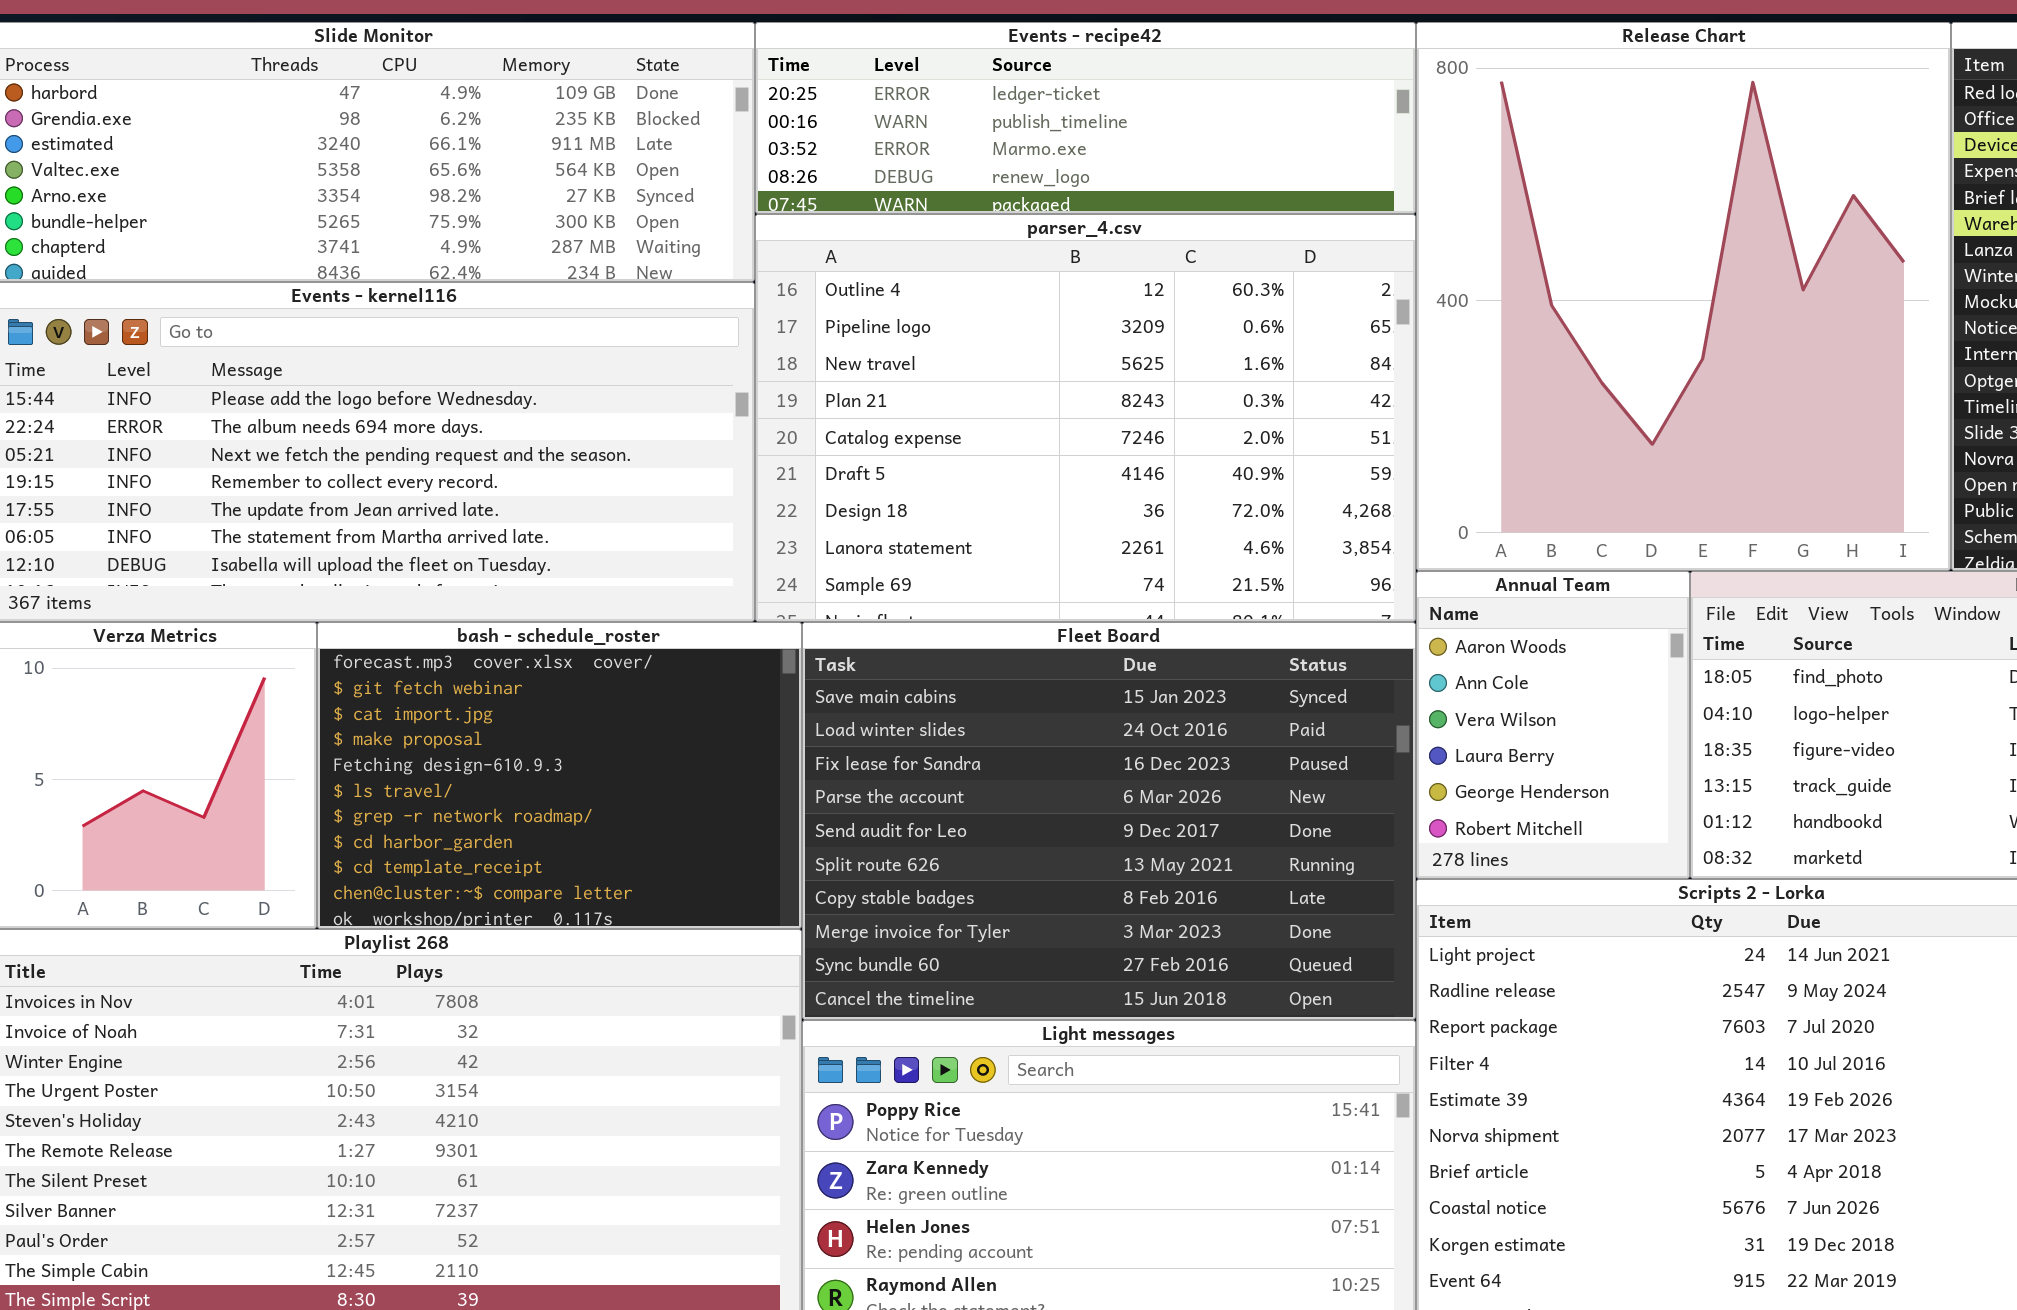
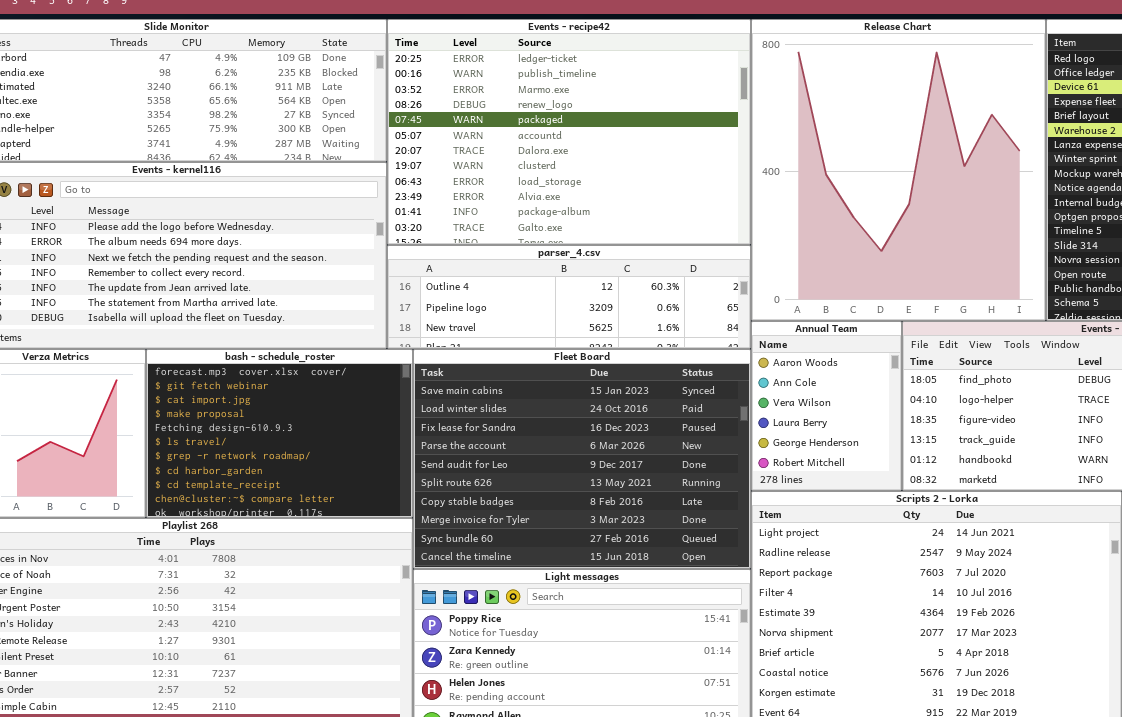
Events - recipe42: [755,22,1416,214] -> [387,19,751,245], resized
parser_4.csv: [755,214,1416,622] -> [387,245,751,349], resized

